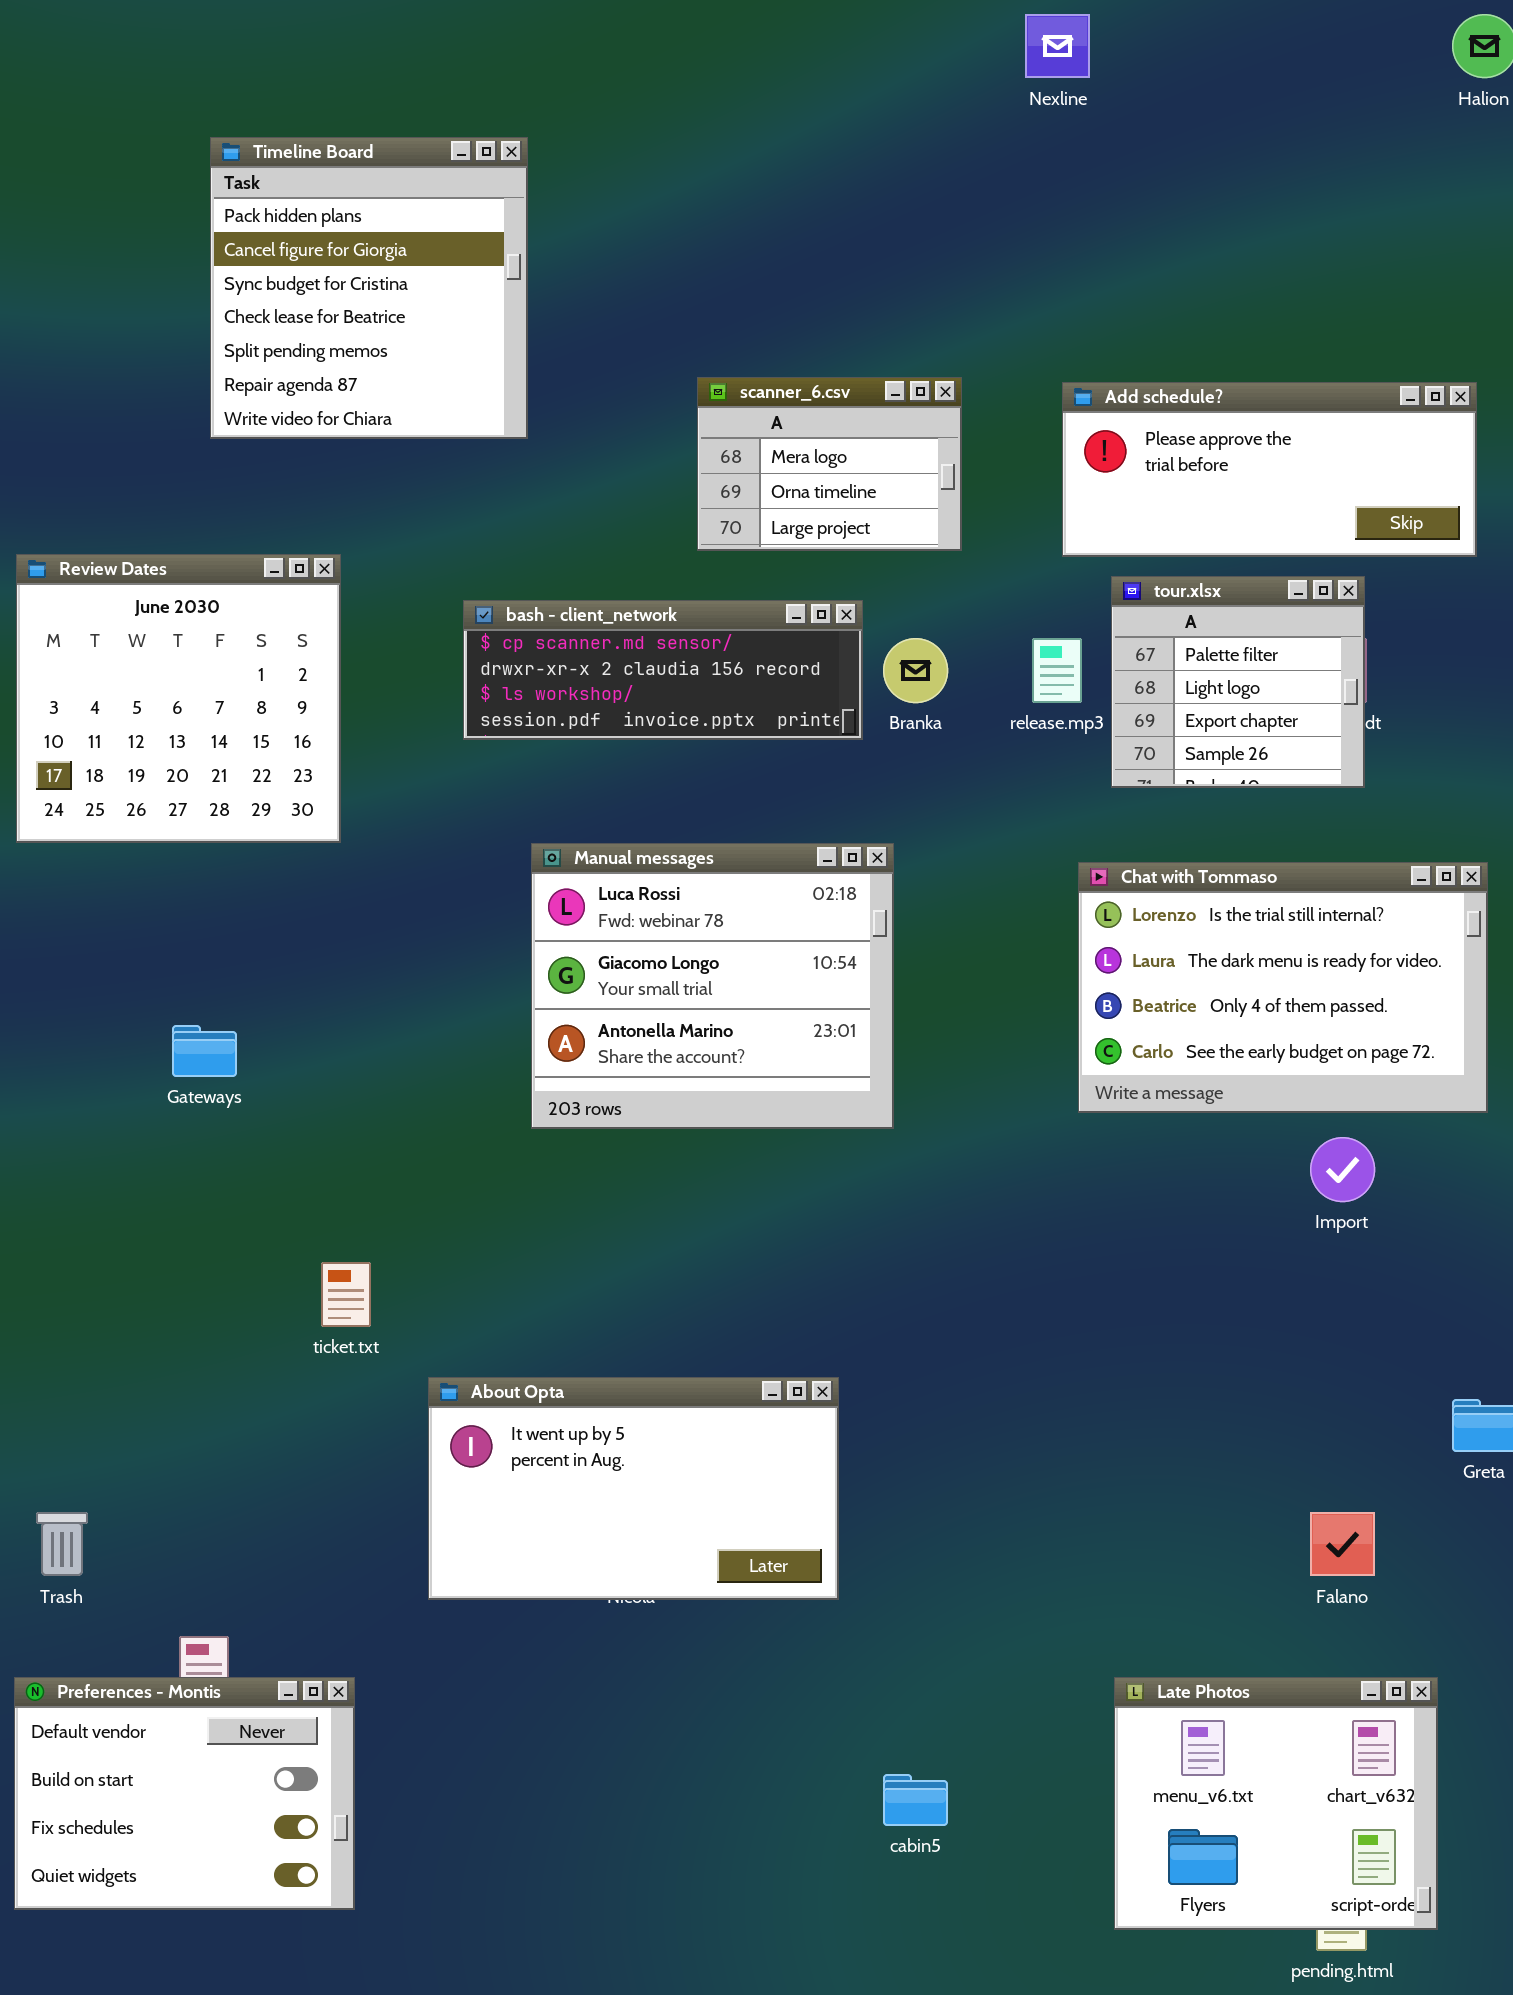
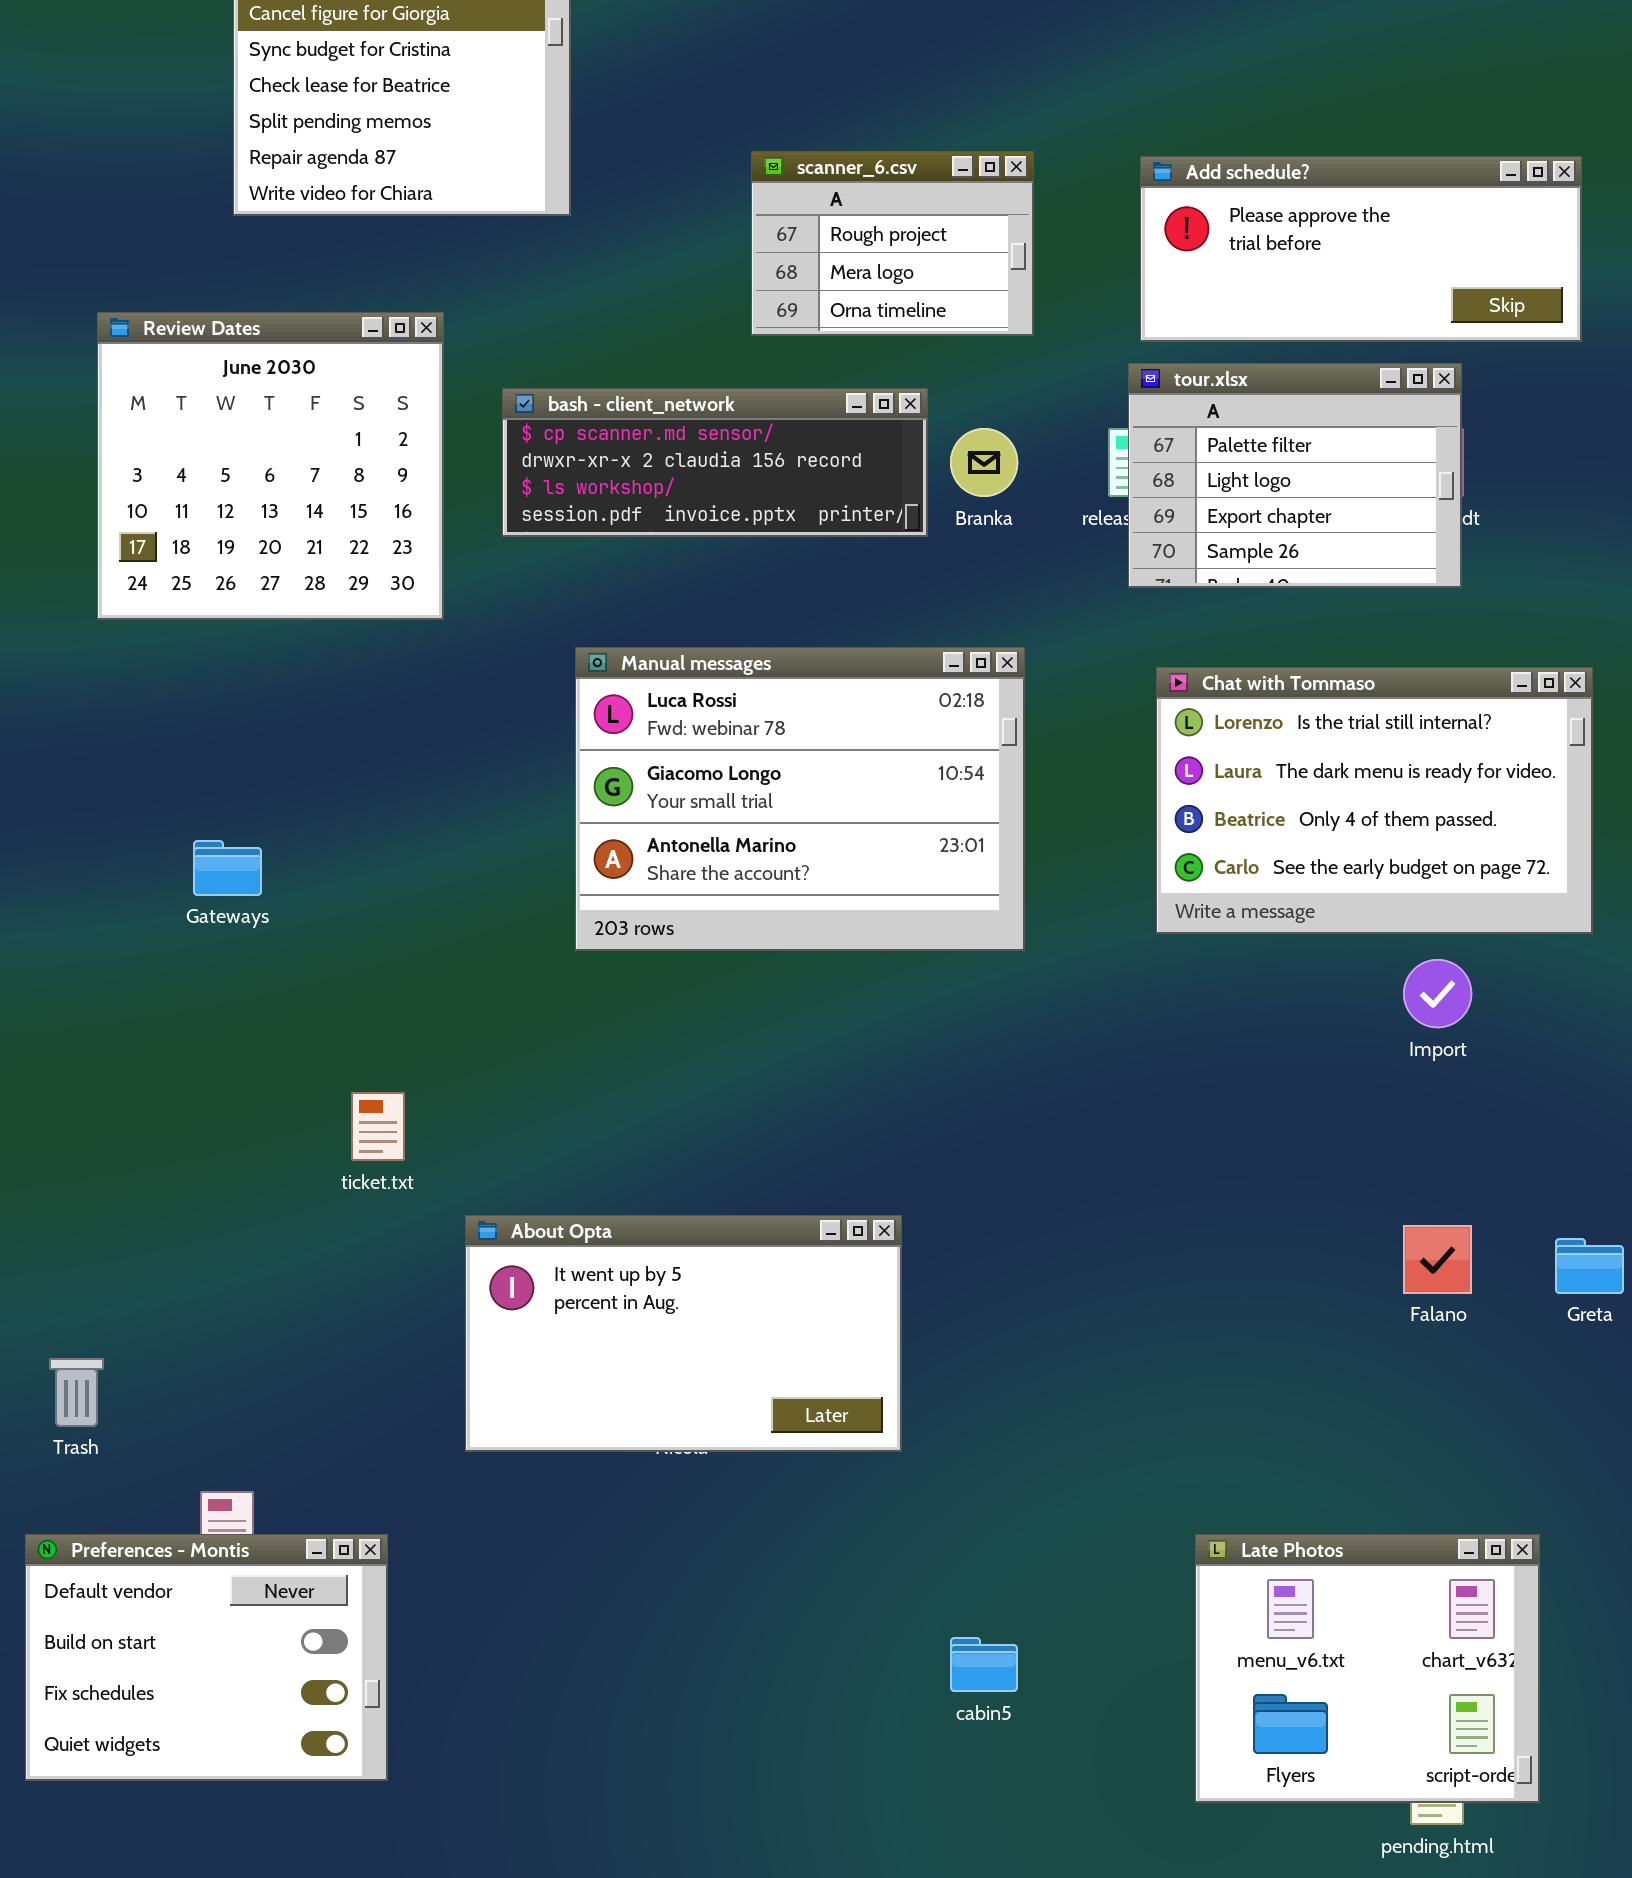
scanner_6.csv: [697,377,962,551] -> [751,151,1034,336], scrolled up 1 row
Review Dates: [16,554,341,843] -> [97,312,444,620], moved
tour.xlsx: [1111,576,1365,788] -> [1128,363,1462,588], resized
Manual messages: [531,843,894,1129] -> [575,647,1025,951], resized
Falano: [1310,1512,1375,1576] -> [1403,1225,1472,1294], moved

